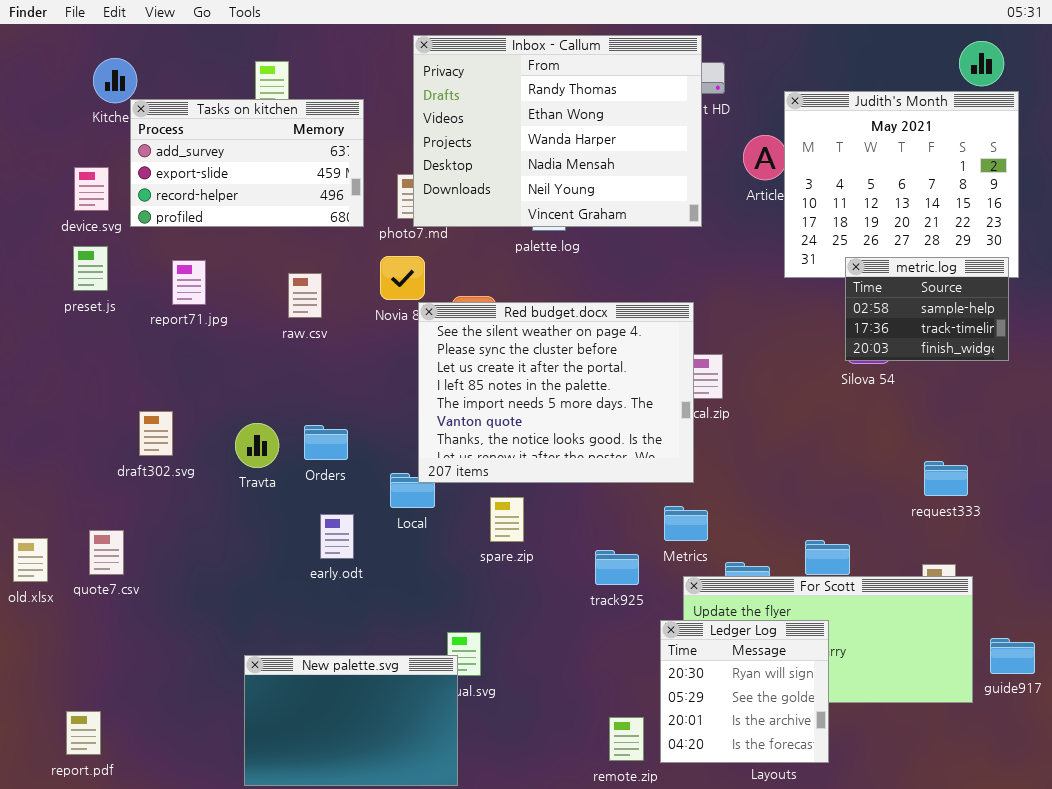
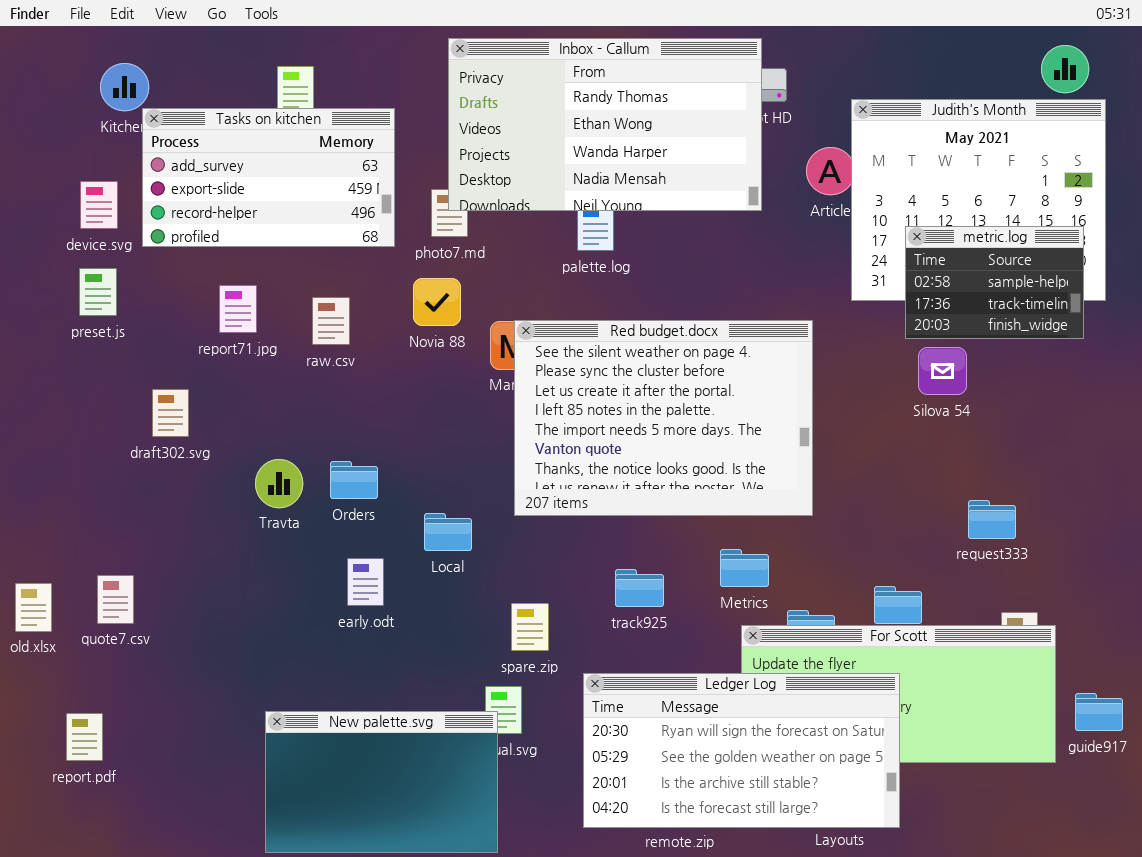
Inbox - Callum: [413,35,702,227] -> [448,38,762,211], resized
metric.log: [845,257,1009,361] -> [905,226,1084,339], moved
report71.jpg: [172,260,206,305] -> [219,285,257,333], moved
Red budget.docx: [418,302,694,483] -> [514,320,813,516], moved
draft302.svg: [139,411,173,456] -> [152,389,189,437], moved
request333: [924,461,968,496] -> [968,500,1016,539], moved
spare.zip: [490,497,524,542] -> [511,603,549,651], moved
track925: [595,550,639,585] -> [615,569,664,607], moved
Ledger Log: [660,620,829,763] -> [583,673,900,828], resized
report.pdf: [66,711,101,755] -> [66,713,103,761], moved

